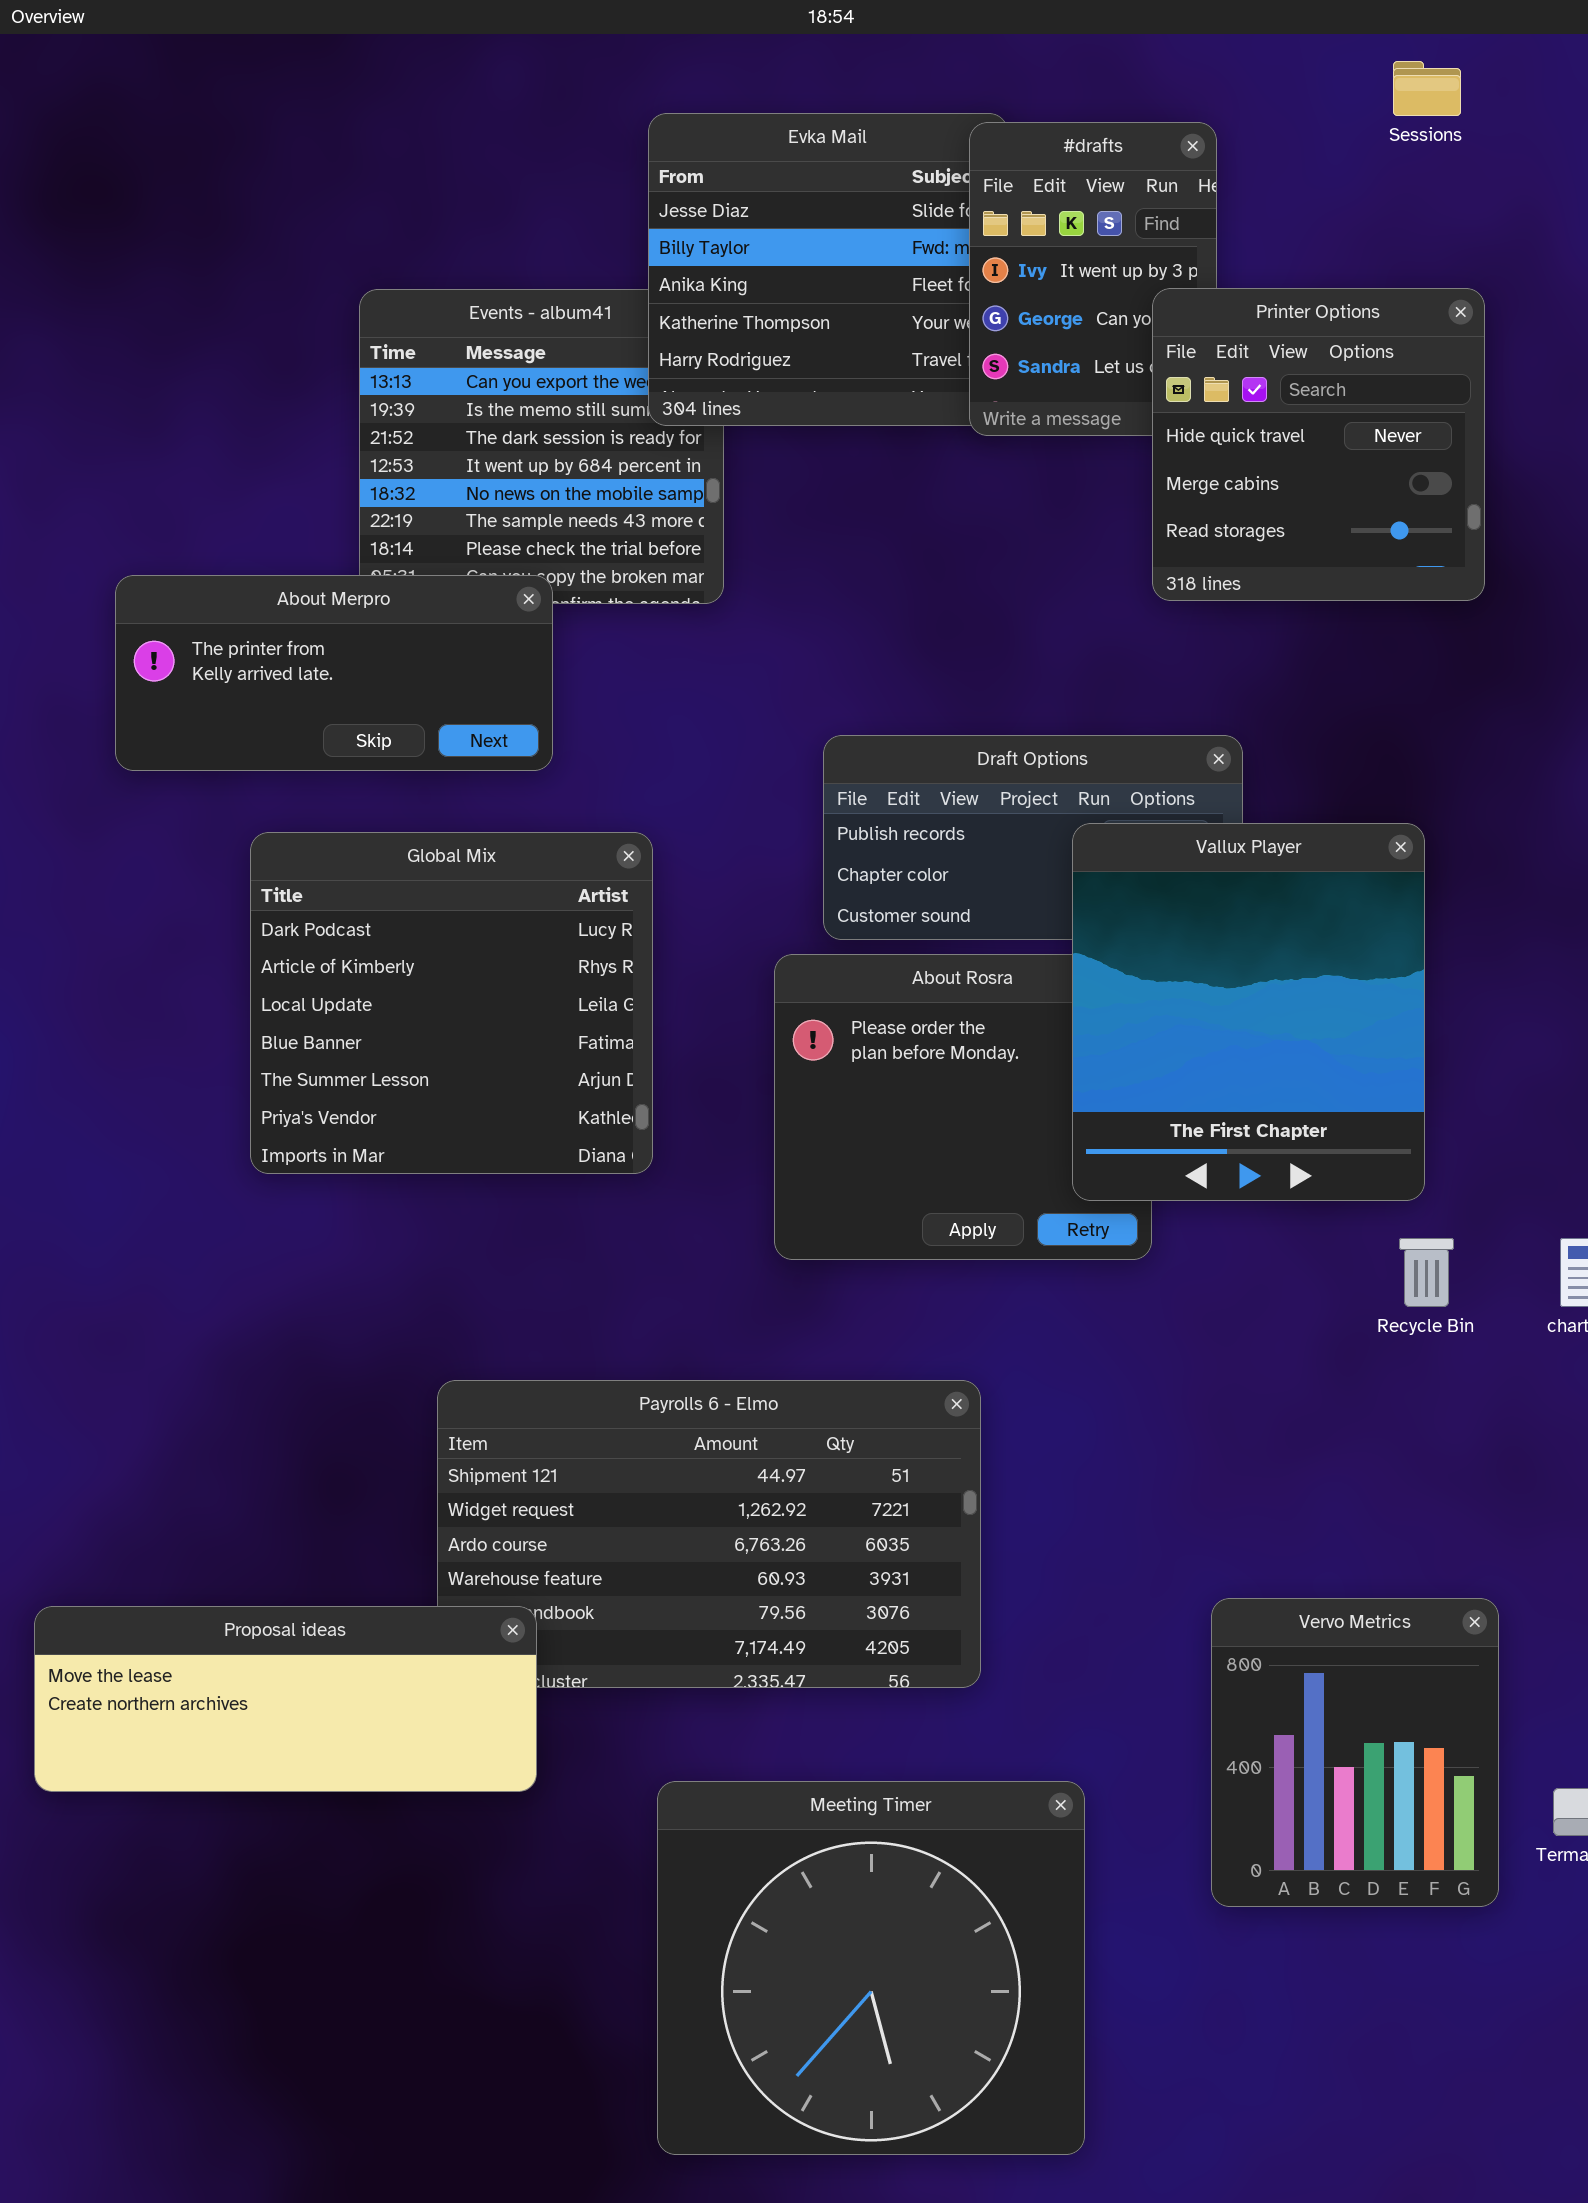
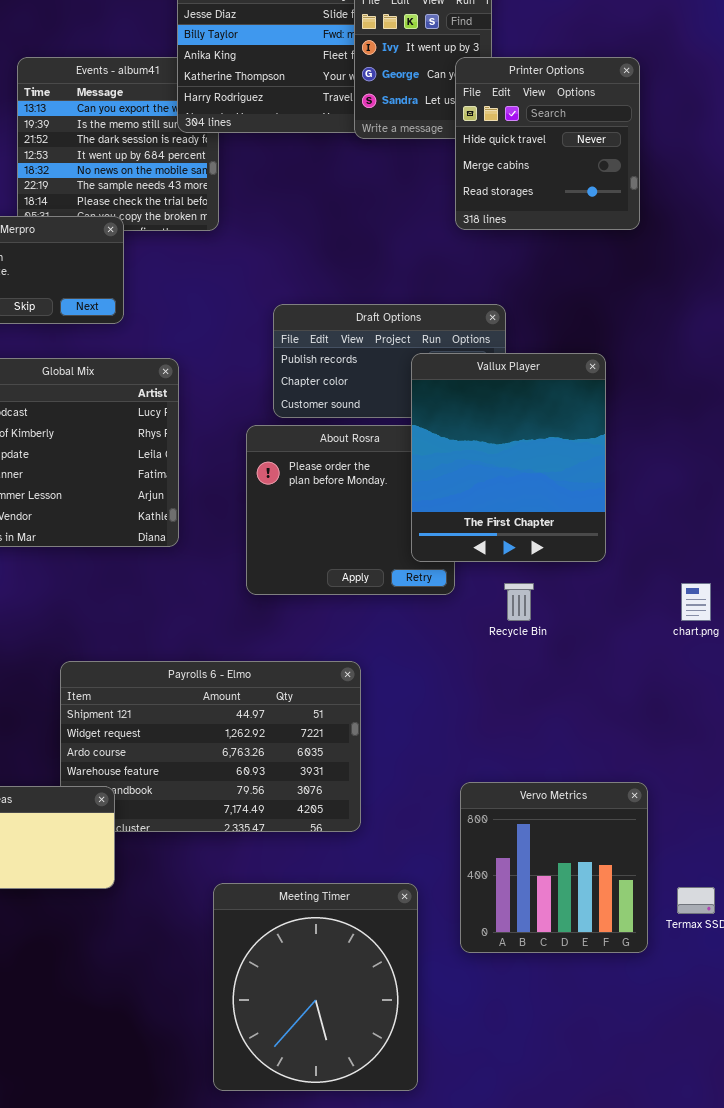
Recycle Bin: [1399,1238,1454,1307] -> [504,583,534,621], moved
Vervo Metrics: [1211,1598,1499,1907] -> [460,782,648,953], resized
Meeting Timer: [657,1781,1085,2155] -> [213,883,418,1091], resized

